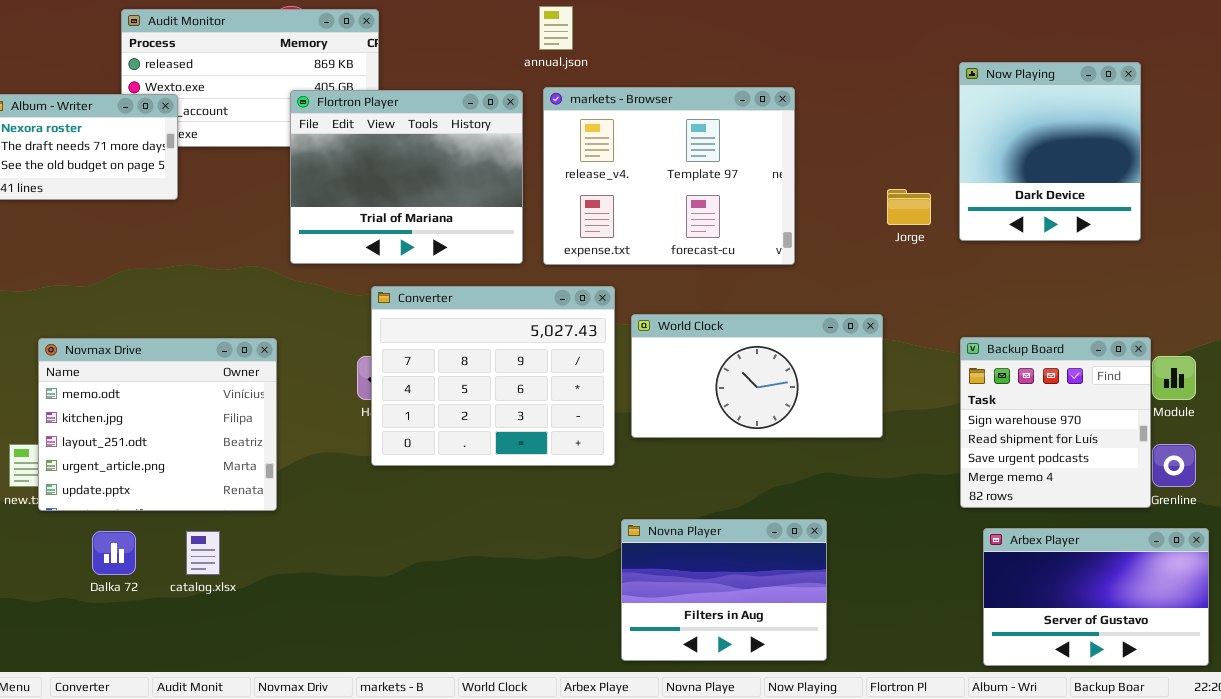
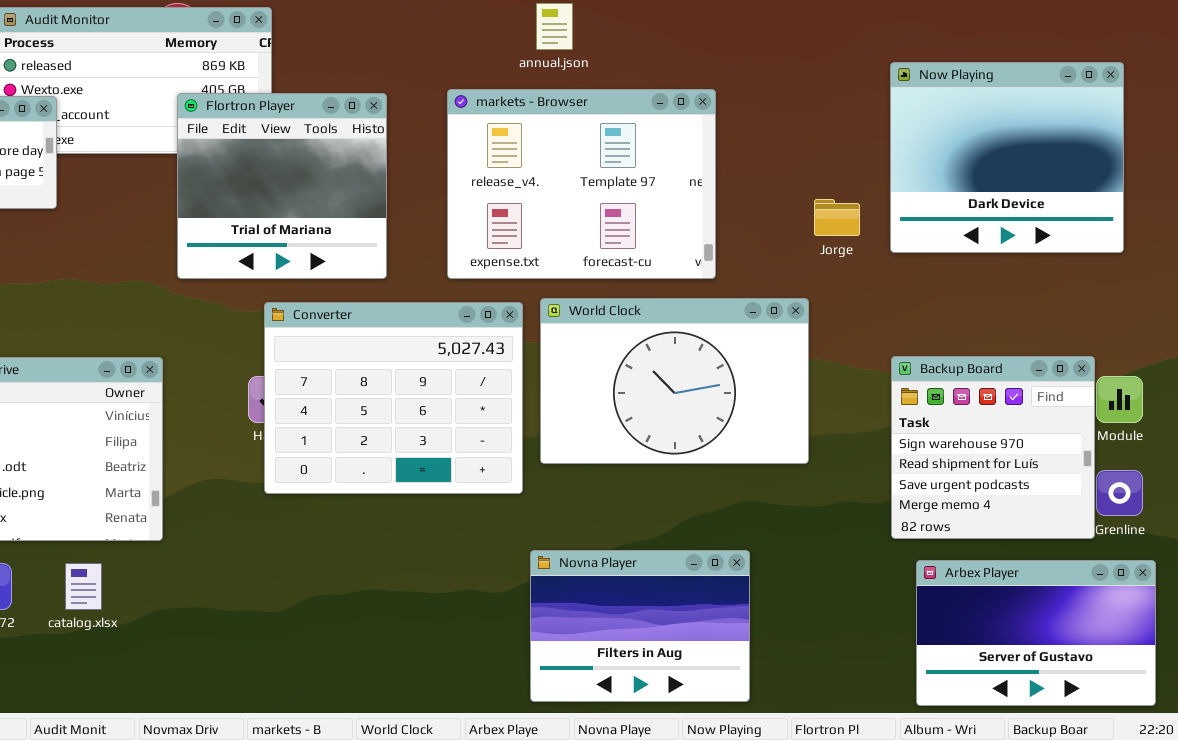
annual.json: [539,6,573,50] -> [536,3,573,50], moved
Now Playing: [959,62,1141,241] -> [890,62,1124,253], resized
Flortron Player: [290,90,523,264] -> [177,93,387,279], resized
World Clock: [631,314,883,438] -> [540,298,809,464], resized

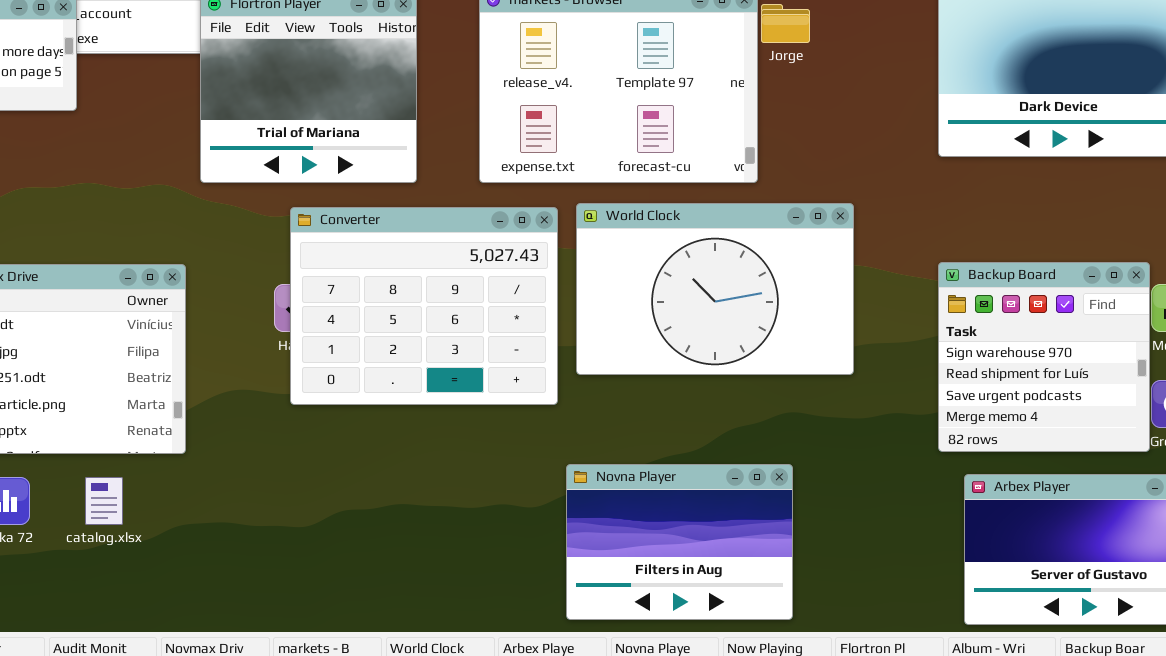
Jorge: [814,199,860,236] -> [761,4,810,43], moved

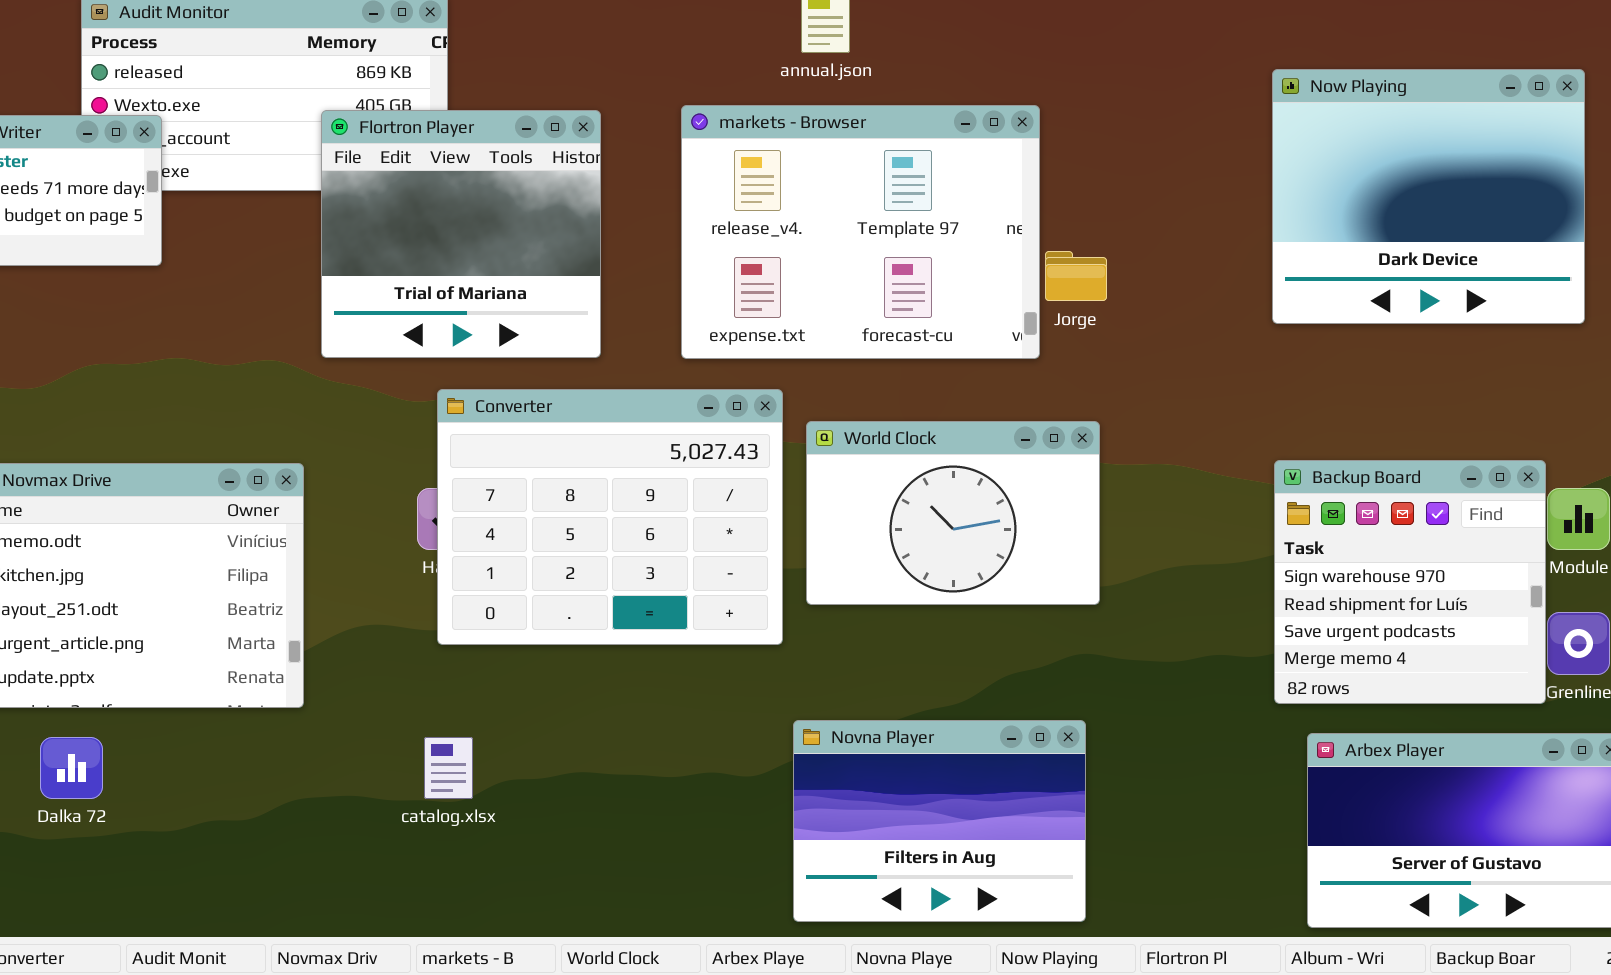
Jorge: [761,4,810,43] -> [1045,251,1107,301], moved
World Clock: [576,203,854,375] -> [806,421,1100,605], resized
catalog.xlsx: [85,477,123,525] -> [424,737,473,799], moved

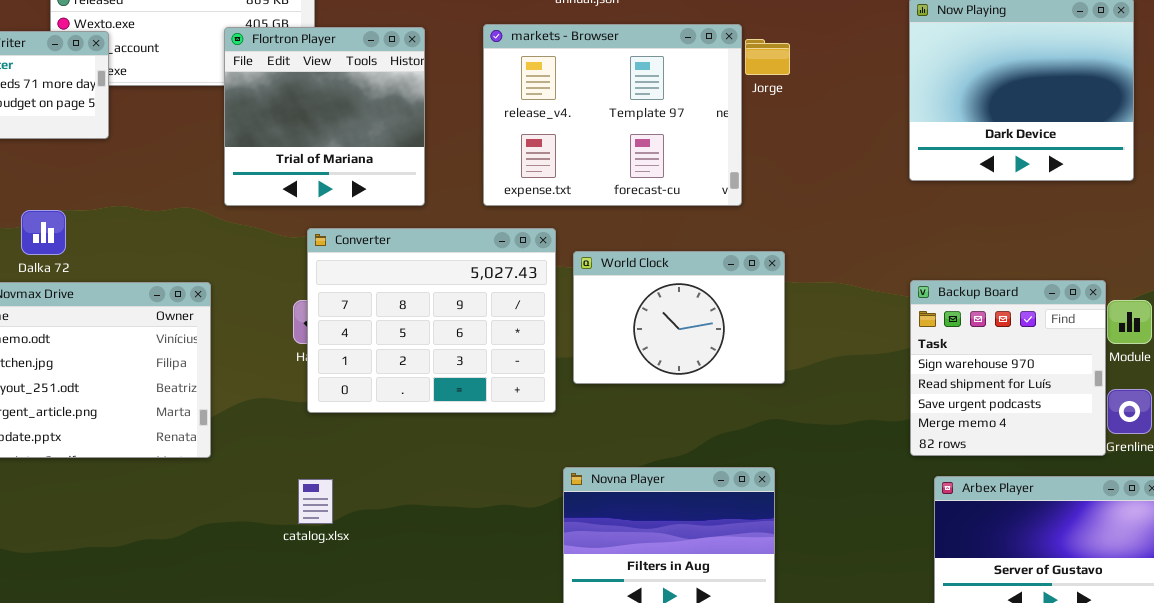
Jorge: [1045,251,1107,301] -> [745,39,790,75], moved
Dalka 72: [40,737,103,799] -> [21,210,66,255], moved

